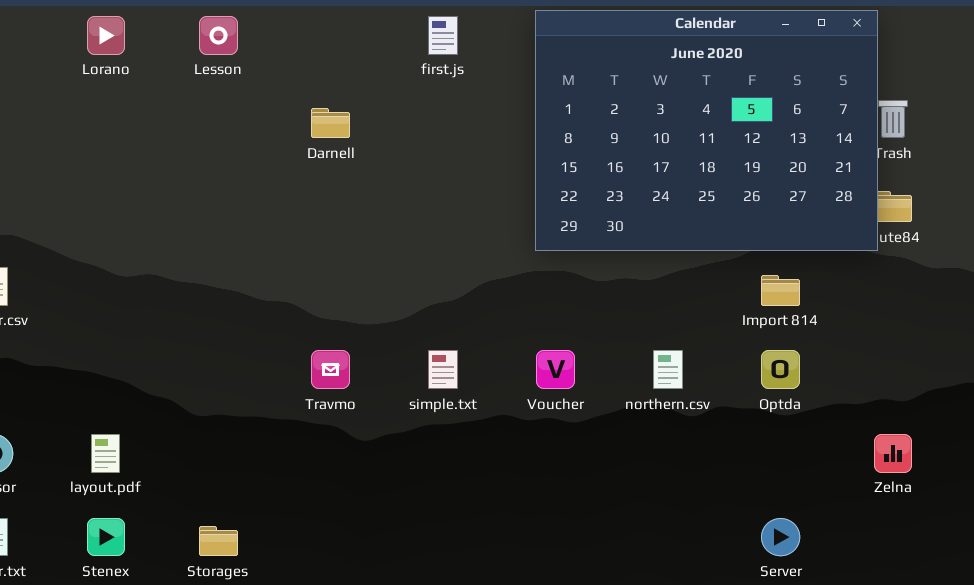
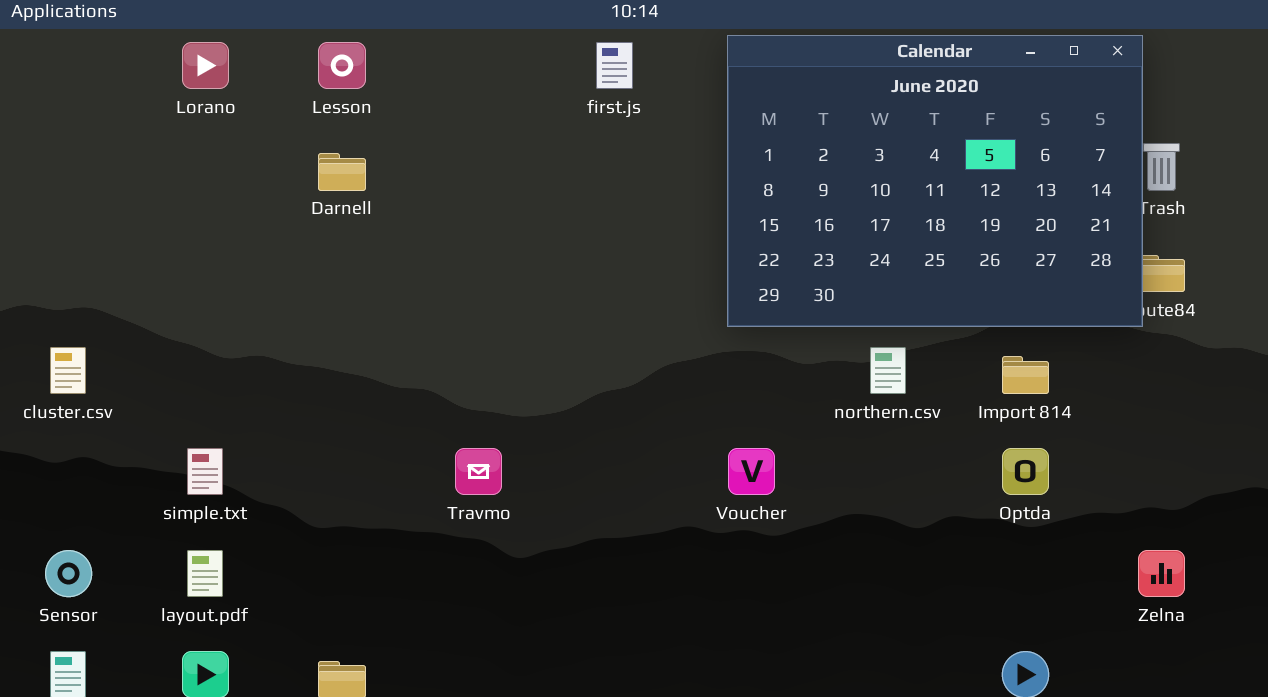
Darnell: [311,108,350,138] -> [318,153,366,191], moved
simple.txt: [428,350,458,389] -> [187,448,223,495], moved
northern.csv: [653,350,683,389] -> [870,347,906,394], moved

